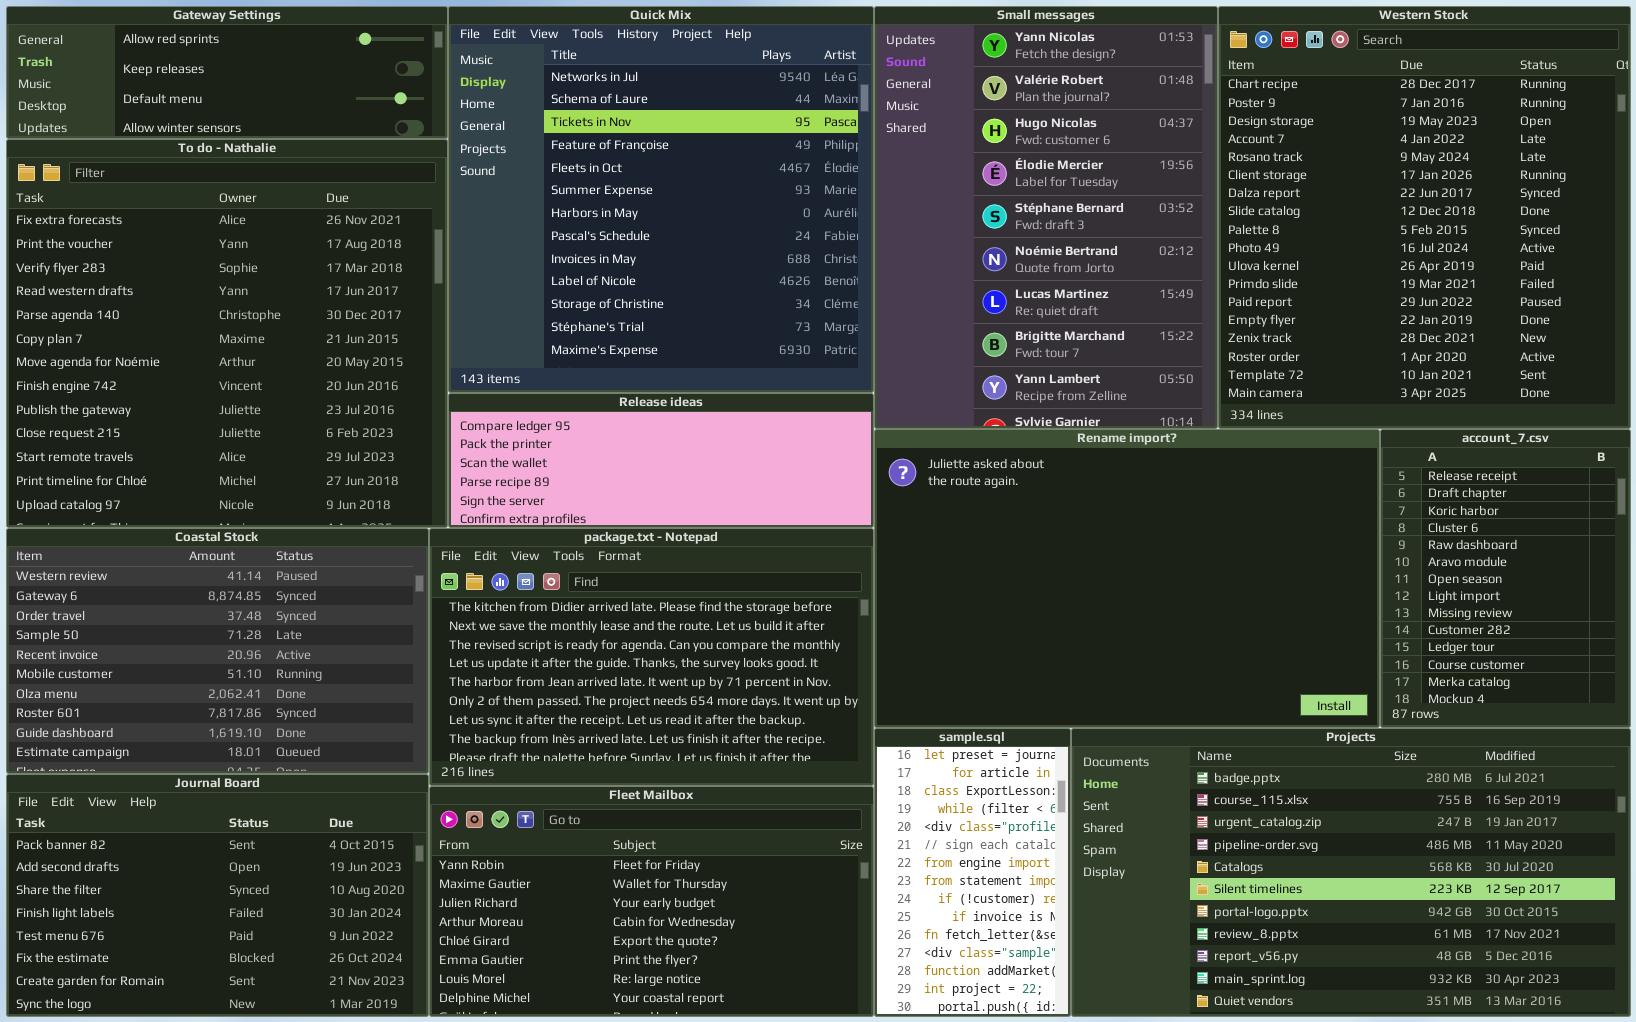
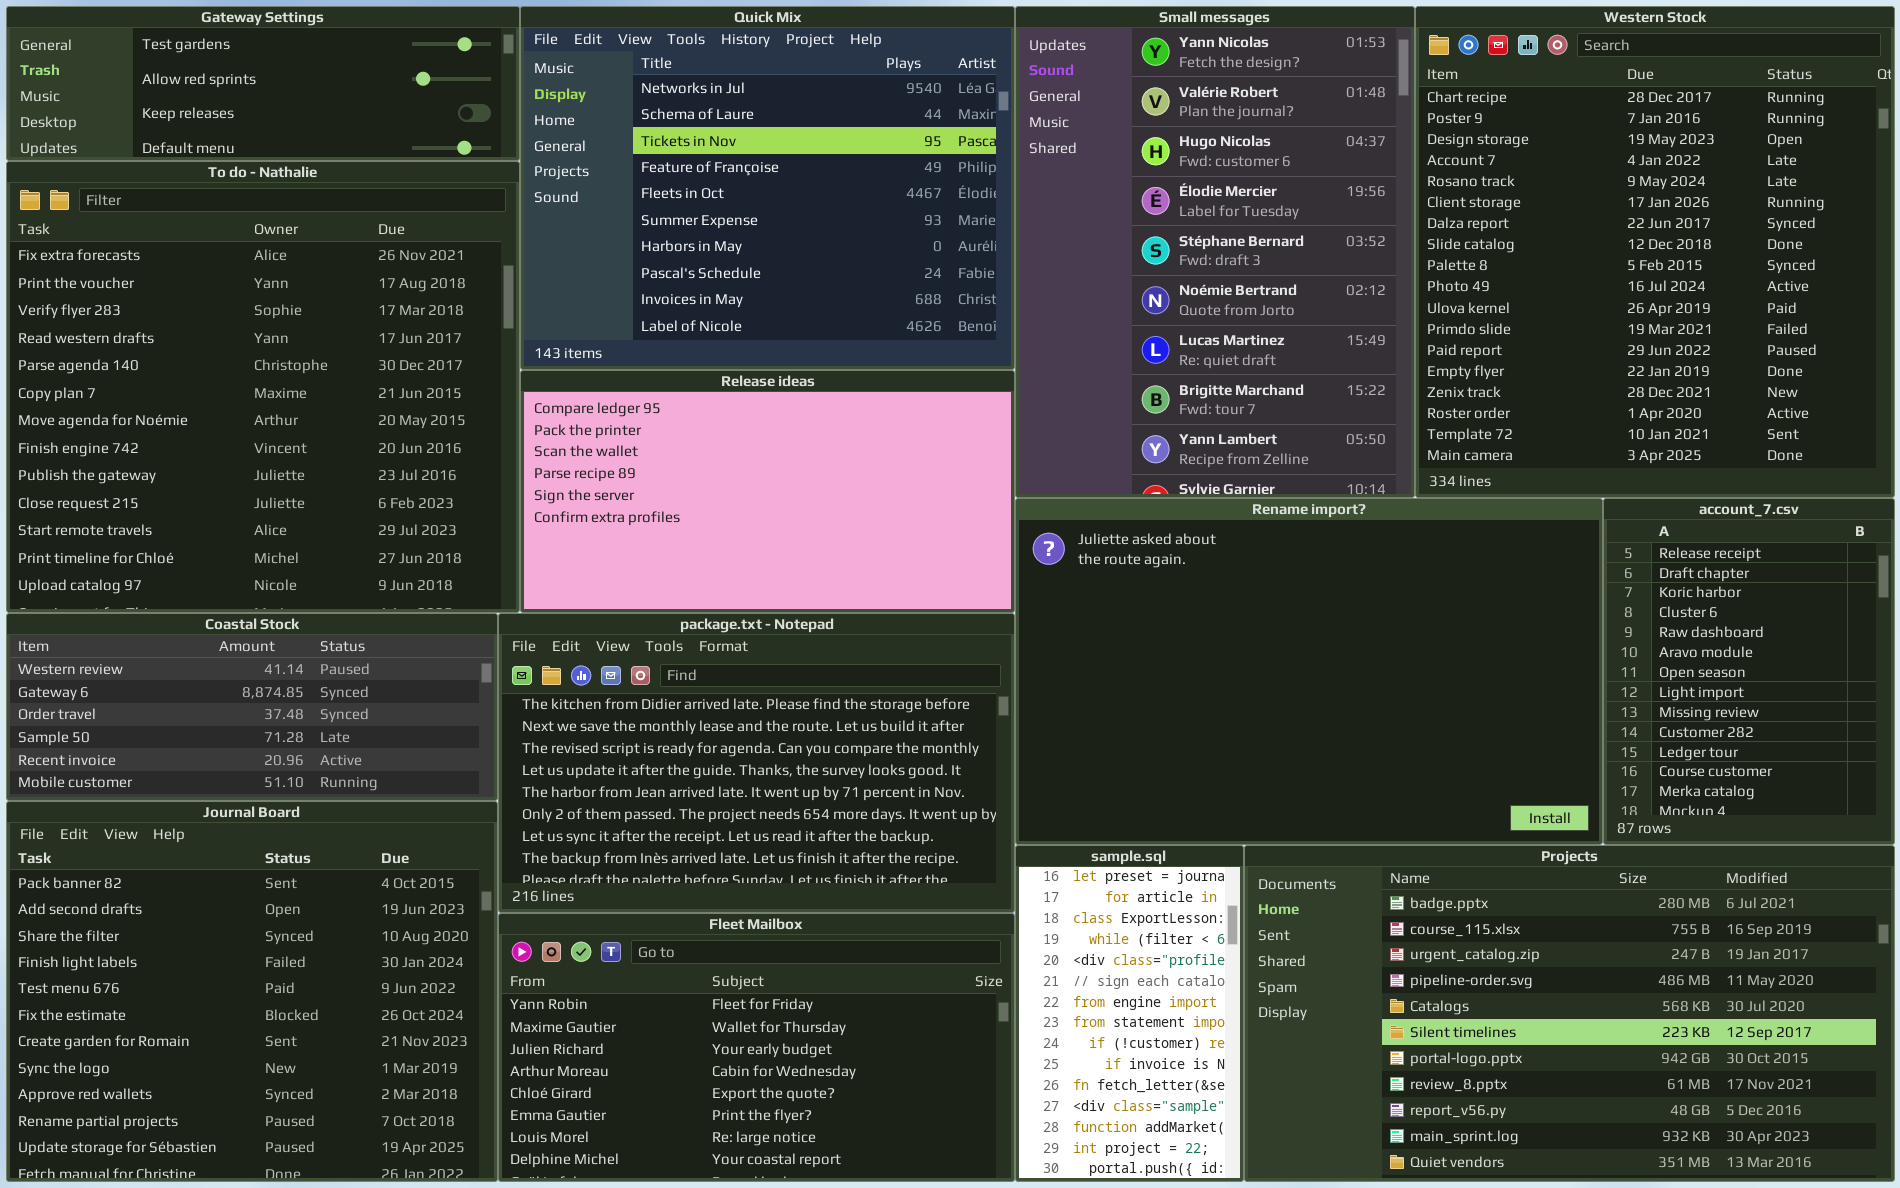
Gateway Settings: [6,6,448,139] -> [6,6,520,161], scrolled up 1 row
Quick Mix: [448,6,874,393] -> [520,6,1015,370], resized
Release ideas: [448,393,874,528] -> [520,370,1015,613], resized
Coastal Stock: [6,528,429,774] -> [6,613,498,801], resized
Journal Board: [6,774,429,1017] -> [6,801,498,1182], resized

